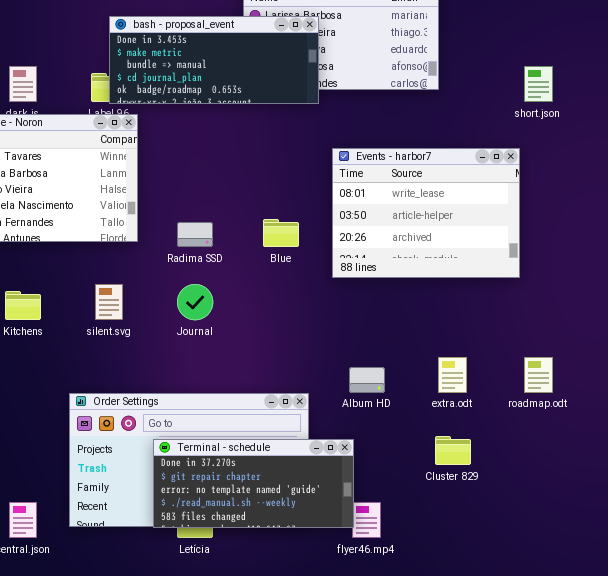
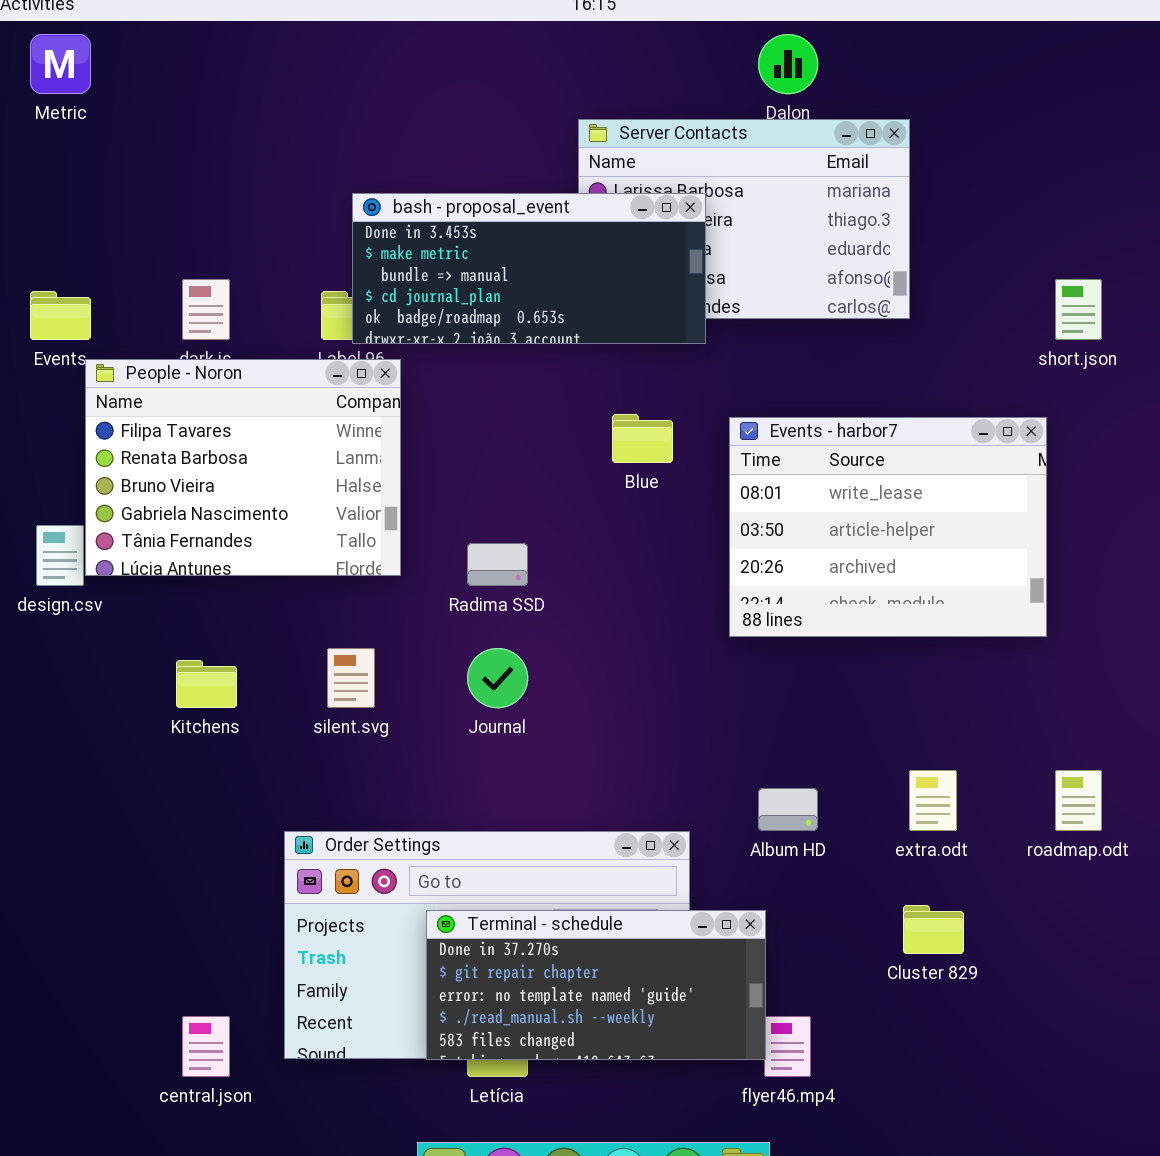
Blue: [263,219,299,247] -> [612,414,673,463], moved

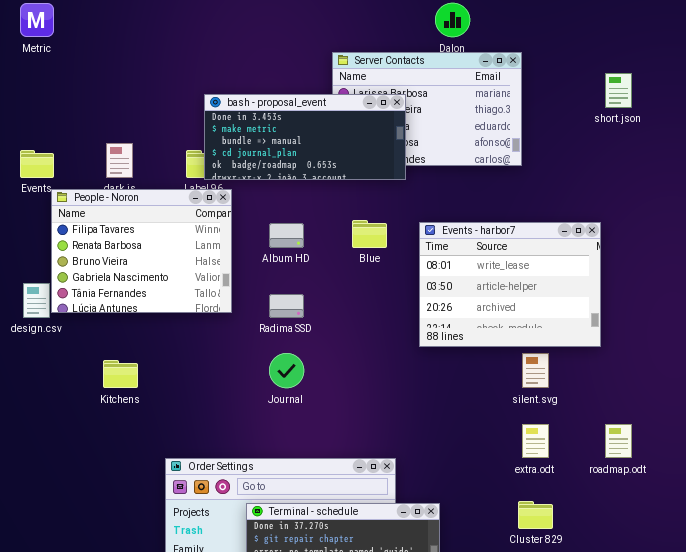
short.json: [1055,279,1102,340] -> [605,73,632,108], moved
silent.svg: [327,648,375,708] -> [522,353,549,388], moved
Album HD: [758,788,818,831] -> [269,223,304,248], moved

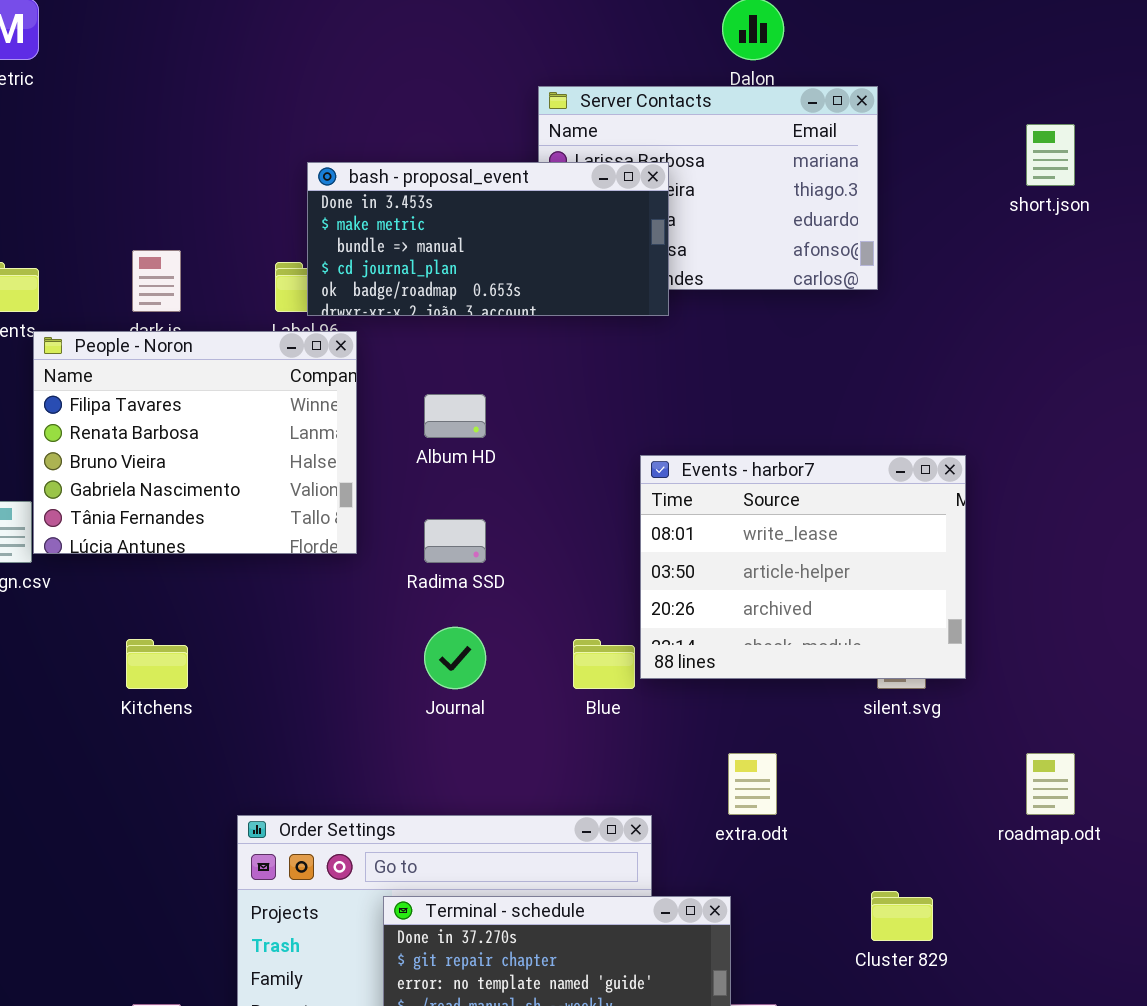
Blue: [352,220,387,248] -> [573,639,635,689], moved
Events - harbor7: [419,222,601,347] -> [640,455,966,679], moved
extra.odt: [522,424,549,458] -> [728,753,777,815], moved

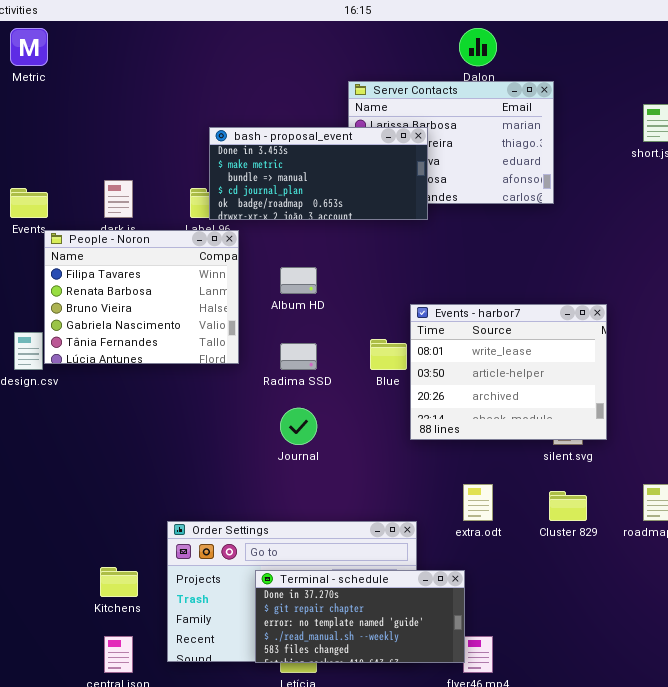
Kitchens: [126,639,188,689] -> [100,567,138,597], moved
Blue: [573,639,635,689] -> [370,339,407,370], moved
Cluster 829: [871,891,933,941] -> [549,491,587,521], moved

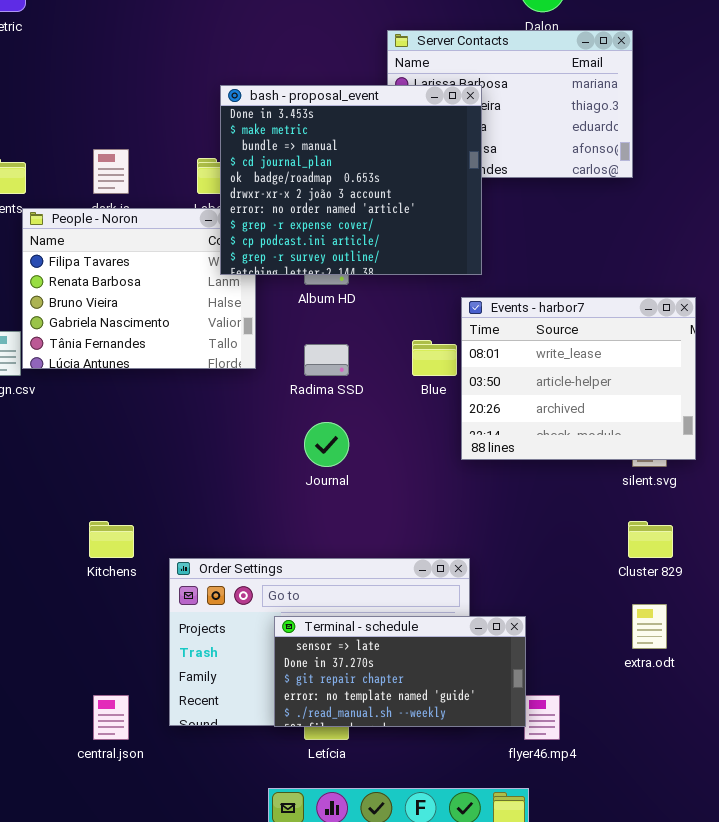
bash - proposal_event: [209,127,428,220] -> [220,85,482,275], resized
extra.odt: [463,484,493,521] -> [632,604,667,649], moved
Kitchens: [100,567,138,597] -> [89,521,134,558], moved
Terminal - schedule: [255,570,465,663] -> [274,616,526,727], scrolled up 1 row

